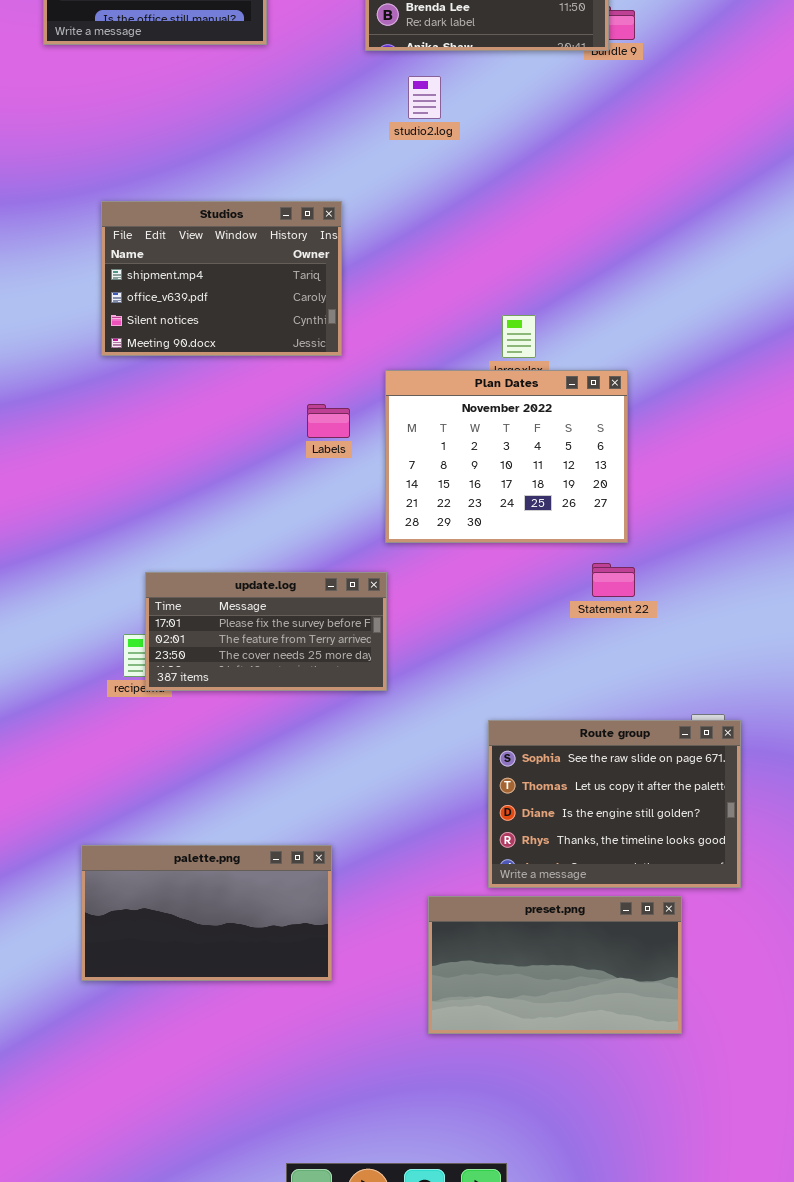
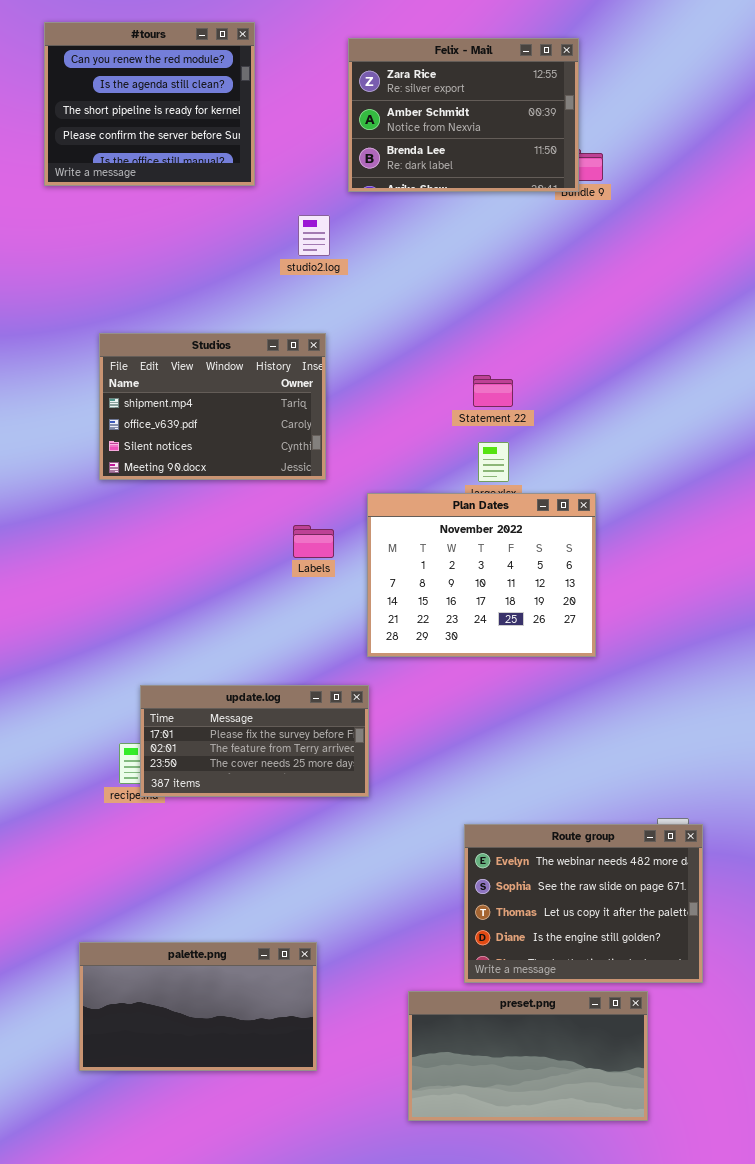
studio2.log: [408,76,441,119] -> [298,215,330,256], moved
Statement 22: [592,563,635,597] -> [473,375,513,407], moved
Route group: [488,720,741,888] -> [464,824,703,983], scrolled up 1 row

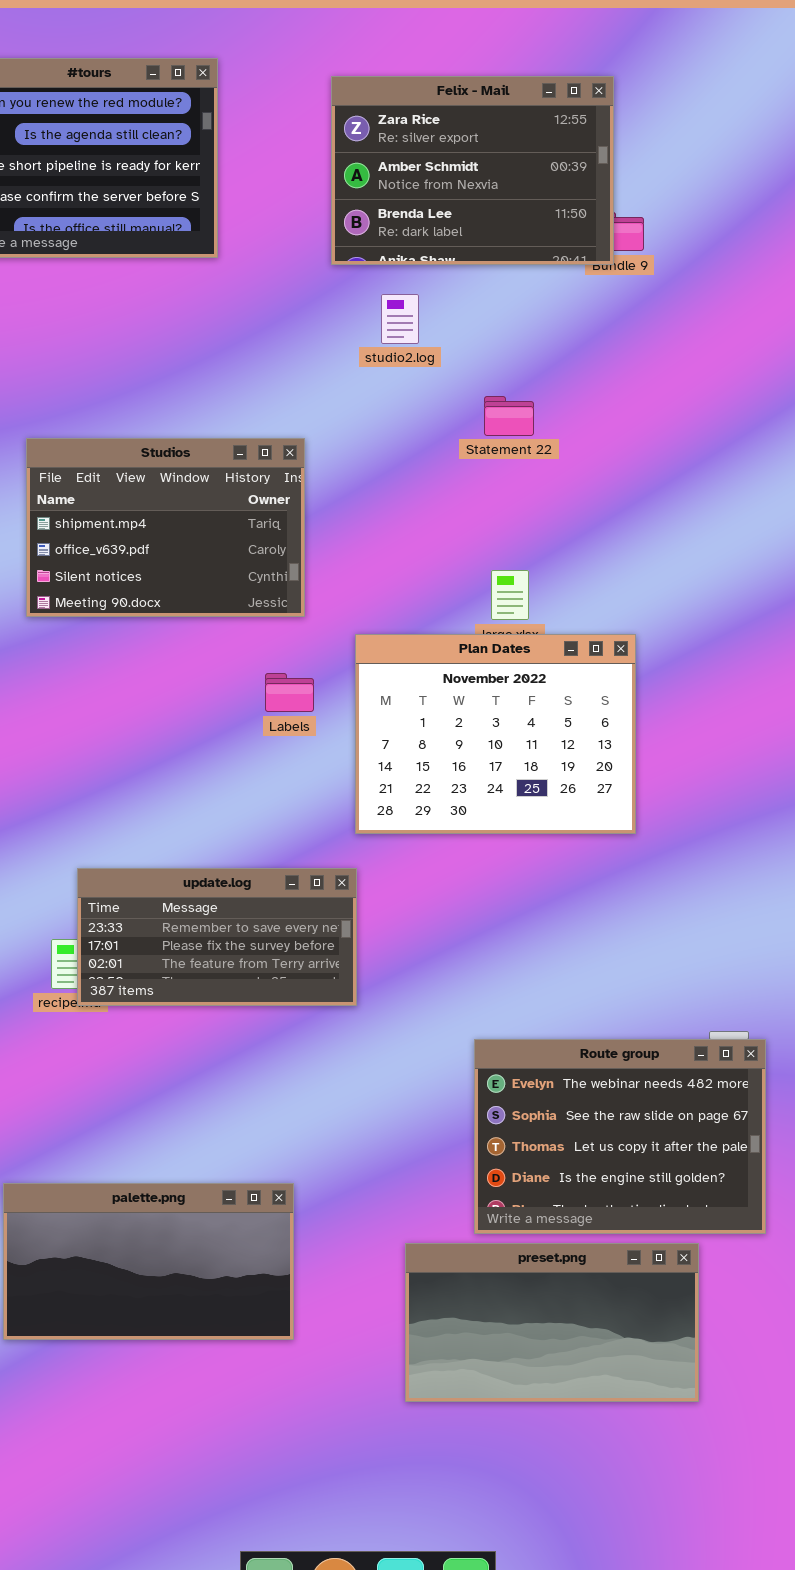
studio2.log: [298,215,330,256] -> [381,294,419,344], moved
Statement 22: [473,375,513,407] -> [484,396,534,436], moved
update.log: [140,685,369,797] -> [77,868,357,1006], scrolled up 1 row

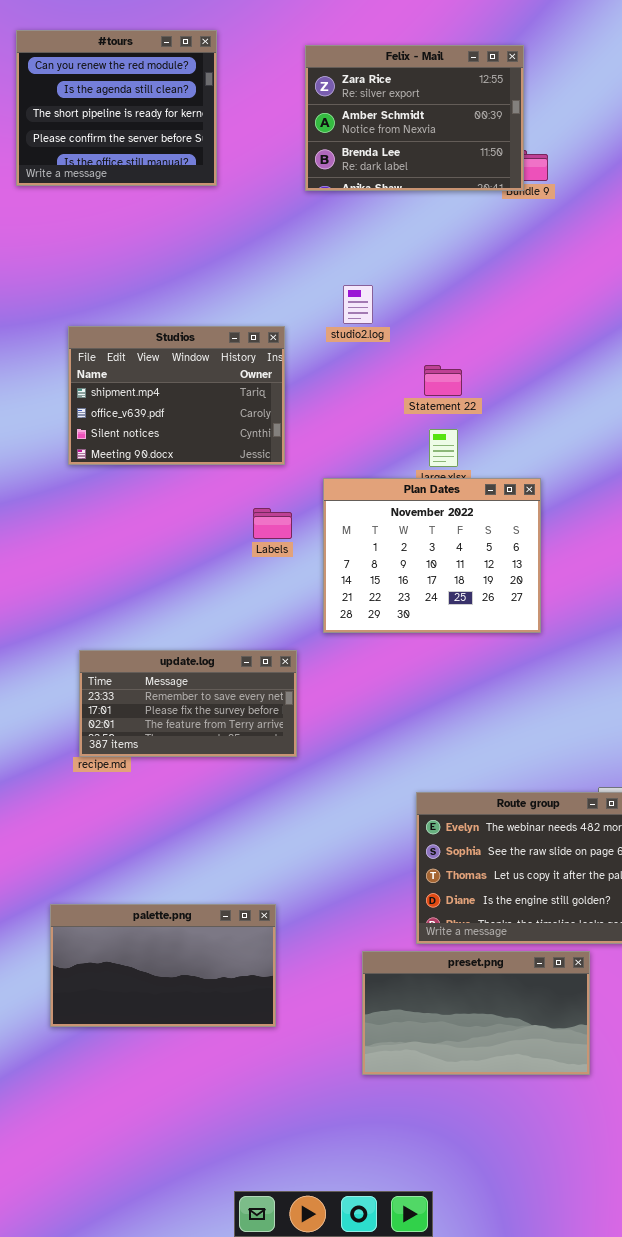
studio2.log: [381,294,419,344] -> [343,285,373,324], moved
Statement 22: [484,396,534,436] -> [424,365,462,396], moved
update.log: [77,868,357,1006] -> [79,650,297,757], moved

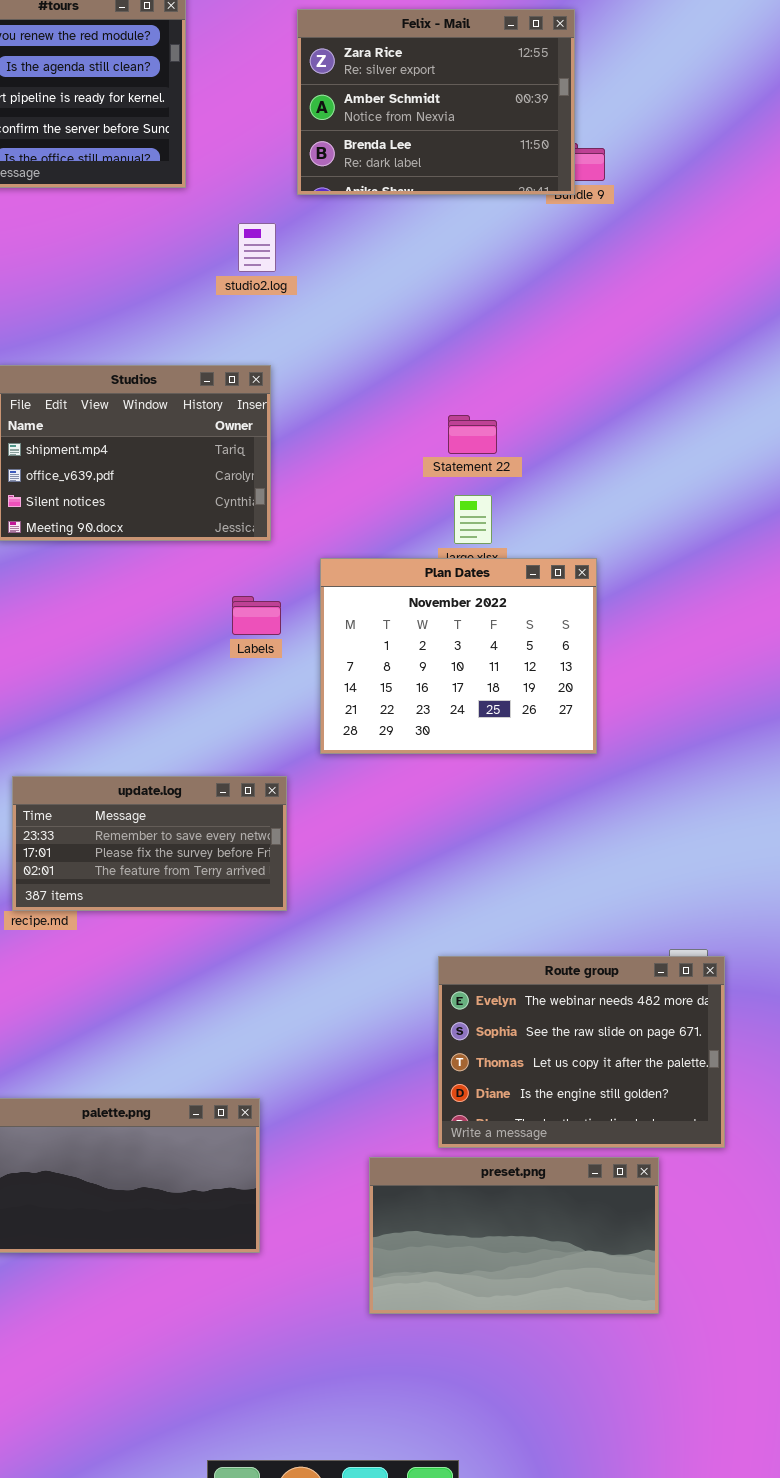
studio2.log: [343,285,373,324] -> [238,223,276,272], moved

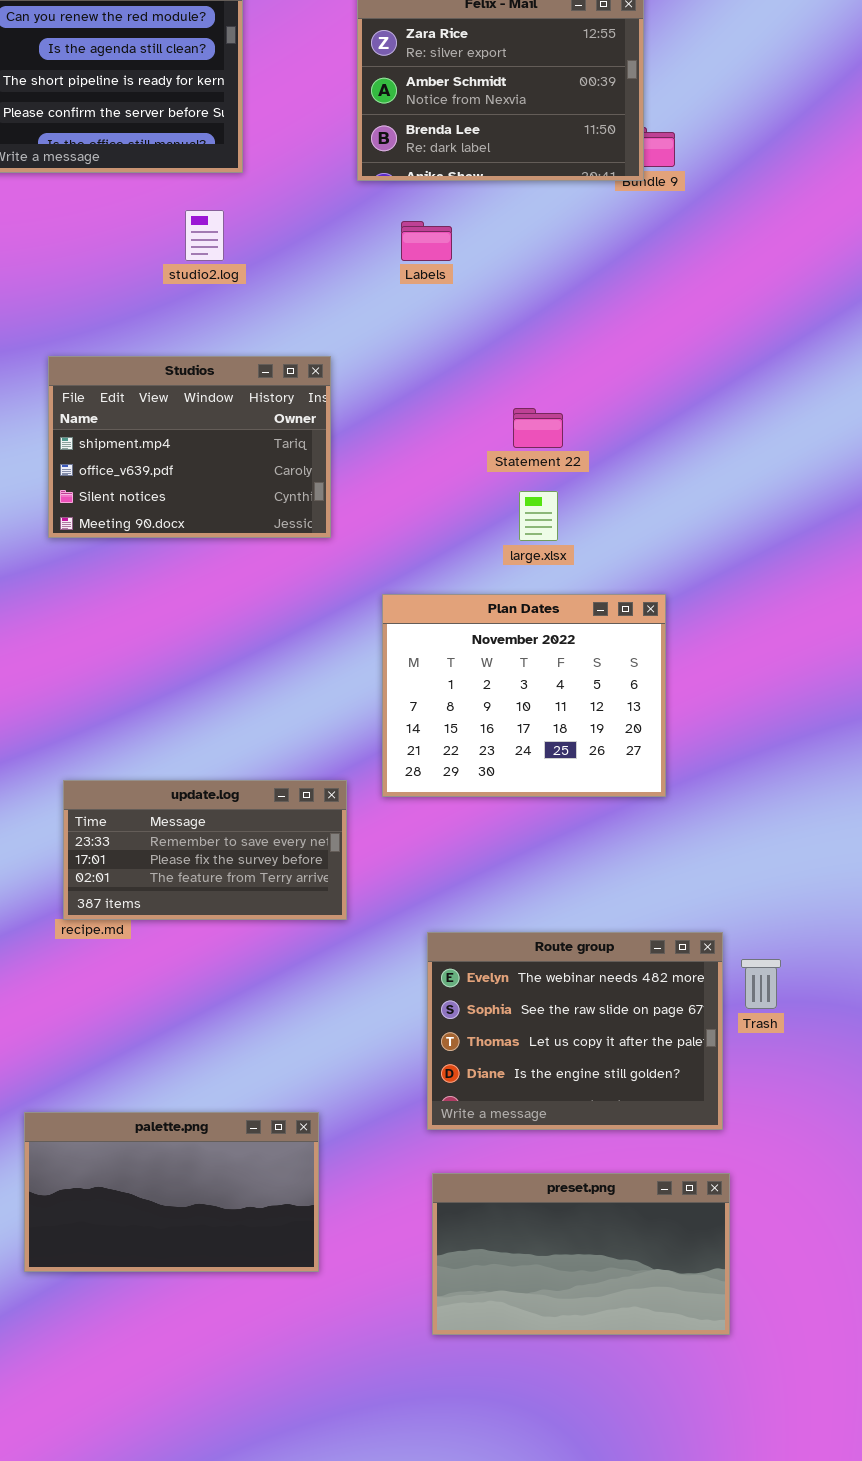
studio2.log: [238,223,276,272] -> [185,210,224,261], moved
Plan Dates: [320,558,597,754] -> [382,594,666,797], moved
Labels: [232,596,281,635] -> [401,221,452,261], moved
Route group: [438,956,725,1148] -> [427,932,723,1130], moved

